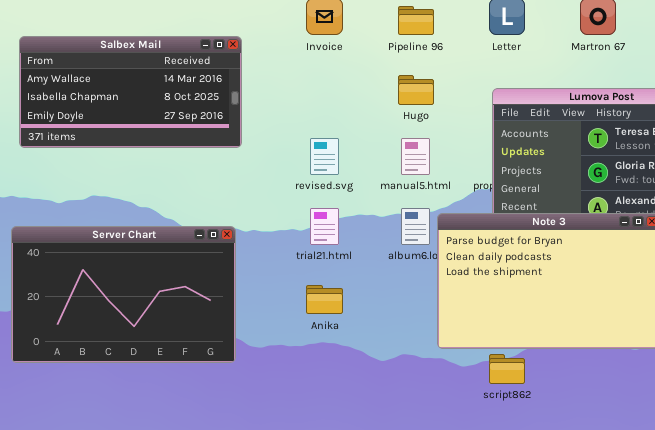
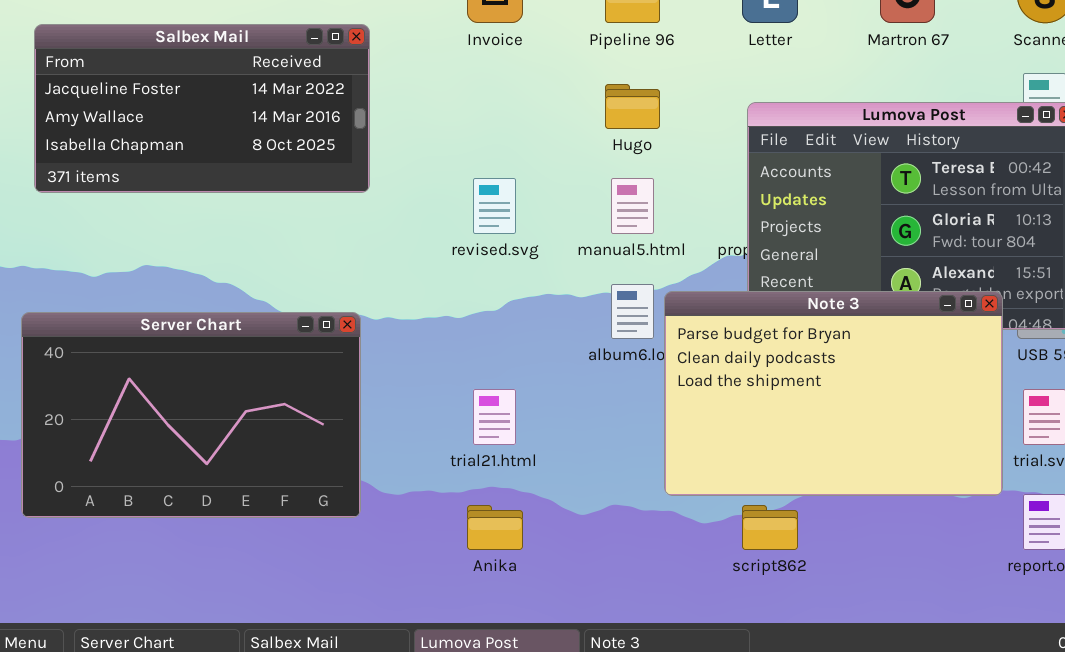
Salbex Mail: [19,36,242,148] -> [34,24,370,193], scrolled up 1 row
trial21.html: [310,208,339,245] -> [473,389,516,445], moved
Anika: [306,285,343,314] -> [467,505,523,550], moved

